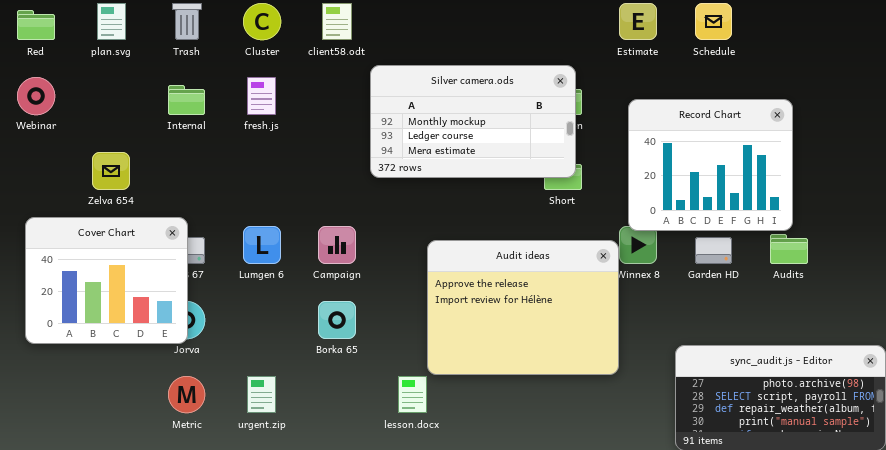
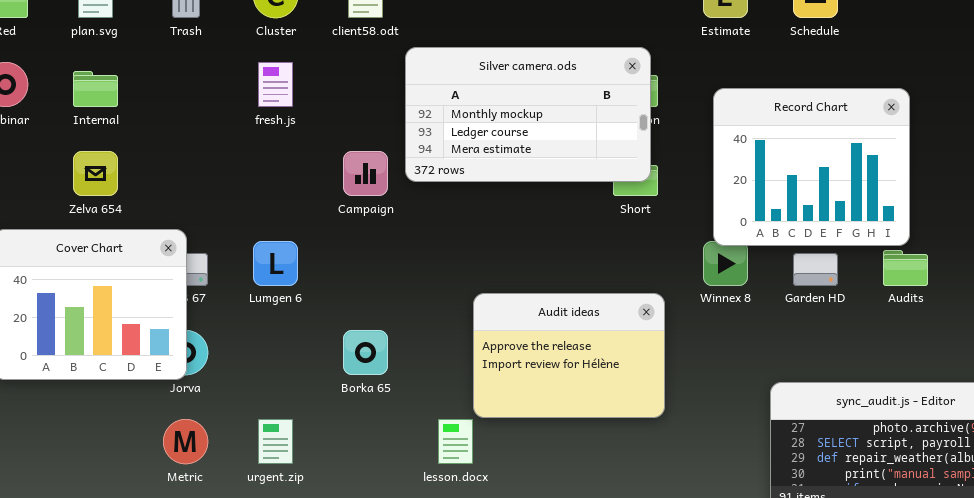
Internal: [168,85,205,115] -> [73,71,118,107], moved
Campaign: [318,226,356,264] -> [343,151,388,196], moved
Audit ideas: [427,240,619,375] -> [473,293,665,418], resized

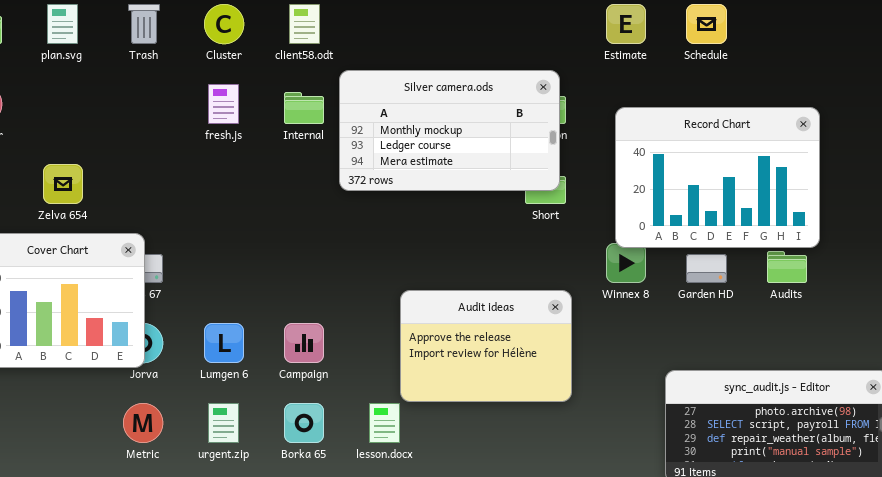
Internal: [73,71,118,107] -> [284,92,324,124], moved
Record Chart: [713,88,910,246] -> [615,107,820,248], resized
Campaign: [343,151,388,196] -> [284,323,324,363], moved
Lumgen 6: [253,241,298,286] -> [204,323,244,363], moved
Borka 65: [343,330,388,375] -> [284,403,324,443], moved

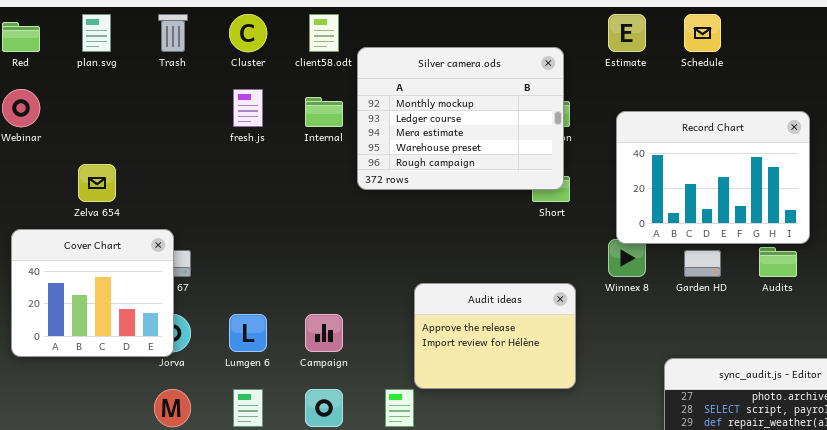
Silver camera.ods: [339,70,560,191] -> [357,47,564,190], resized

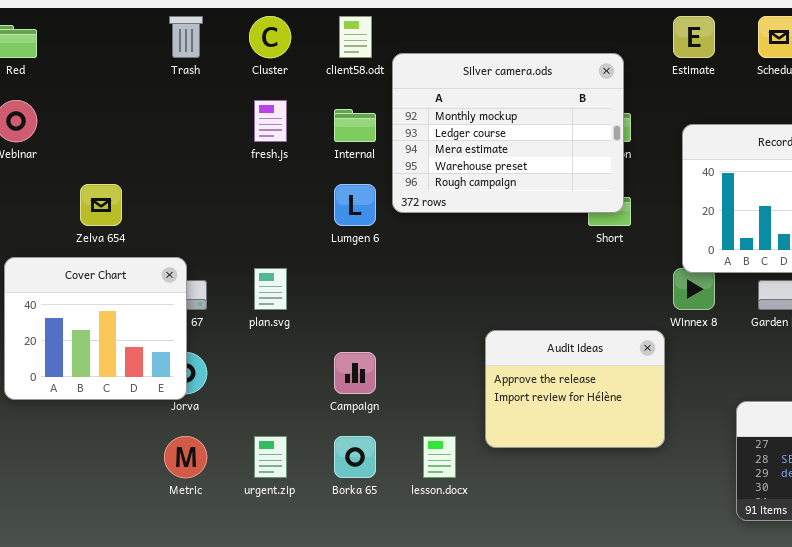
plan.svg: [82,14,111,52] -> [254,268,287,310], moved
Audit ideas: [414,283,576,389] -> [485,330,665,448], moved
Lumgen 6: [229,314,267,352] -> [334,184,376,226], moved

